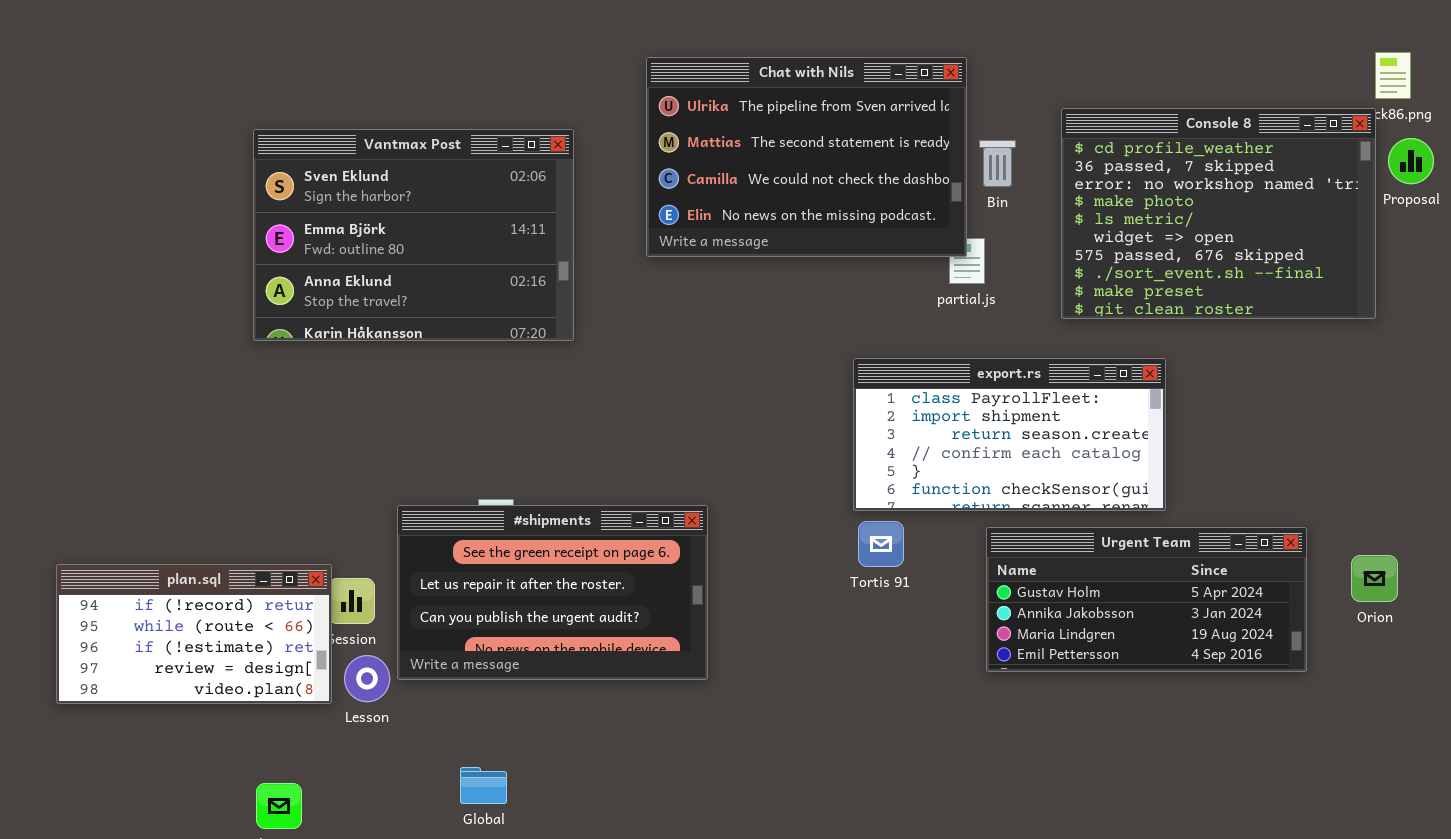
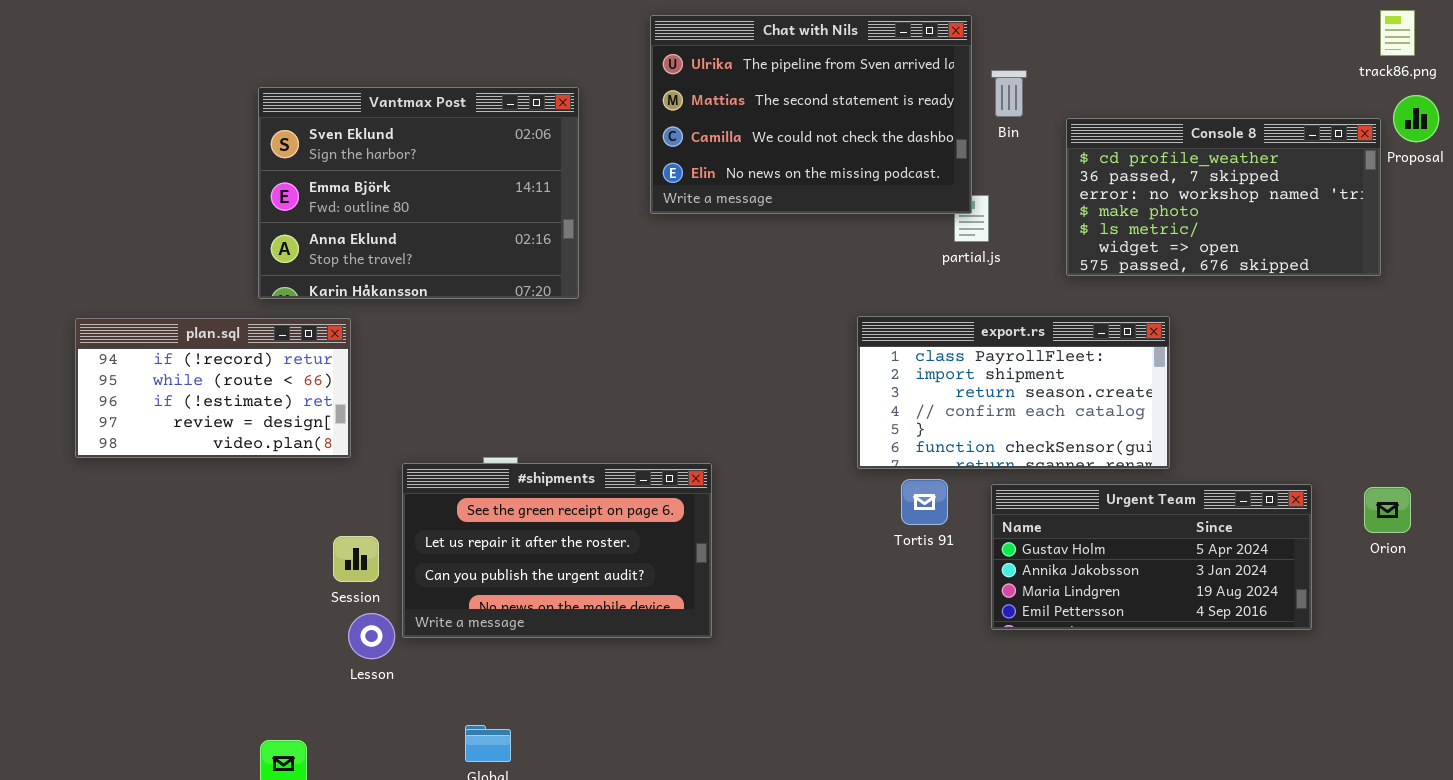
Console 8: [1061,108,1376,319] -> [1066,118,1381,276], resized
Bin: [979,140,1016,187] -> [991,70,1027,117], moved
Tortis 91: [858,521,904,567] -> [901,479,948,525], moved
Orion: [1351,555,1398,602] -> [1364,487,1411,533], moved
plan.sql: [56,564,332,704] -> [75,318,351,458], moved

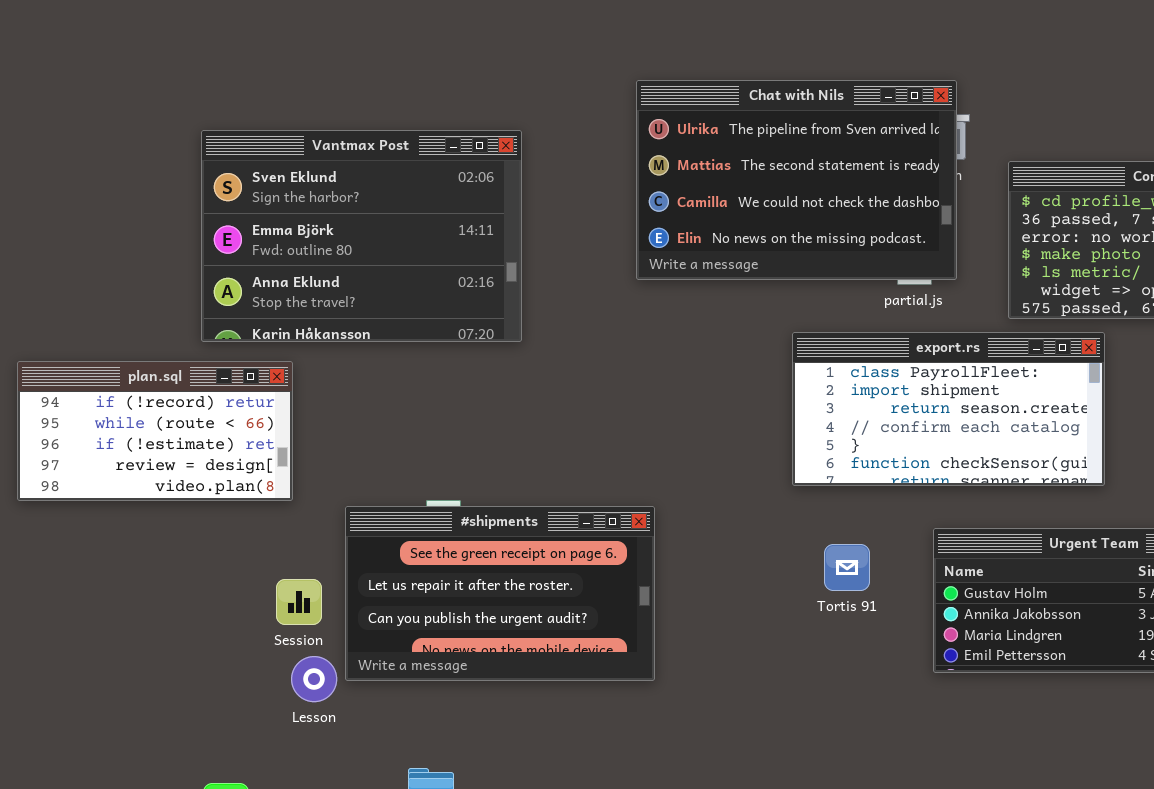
Chat with Nils: [650,15,972,214] -> [636,80,957,280], moved
export.rs: [857,316,1170,469] -> [792,332,1105,486], moved
Tortis 91: [901,479,948,525] -> [824,544,870,591], moved

